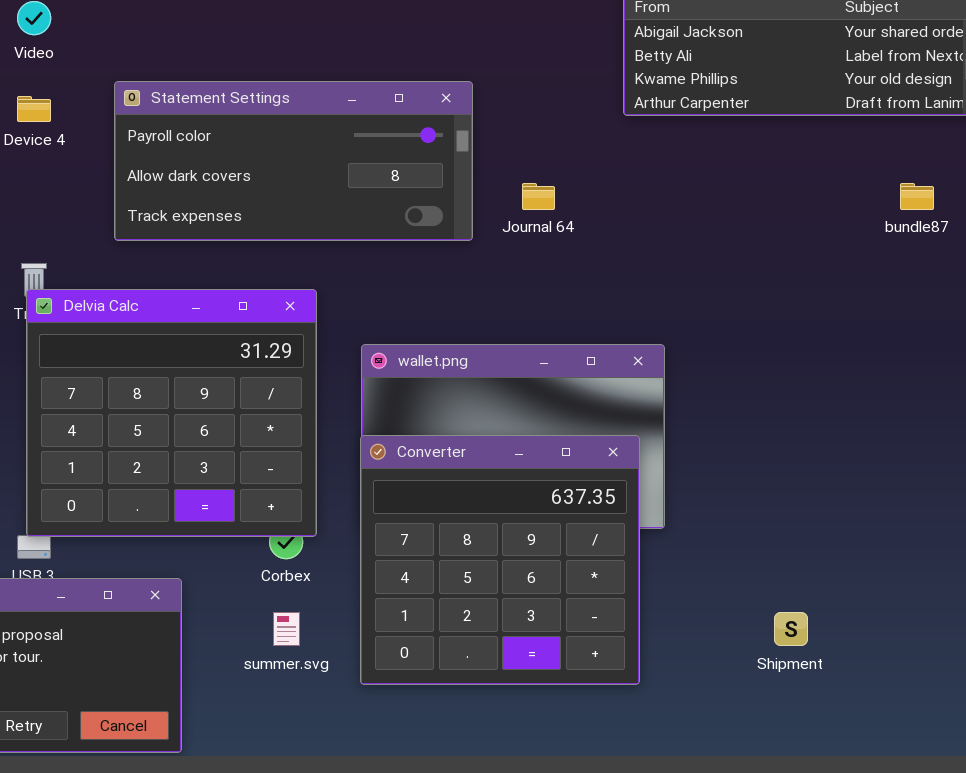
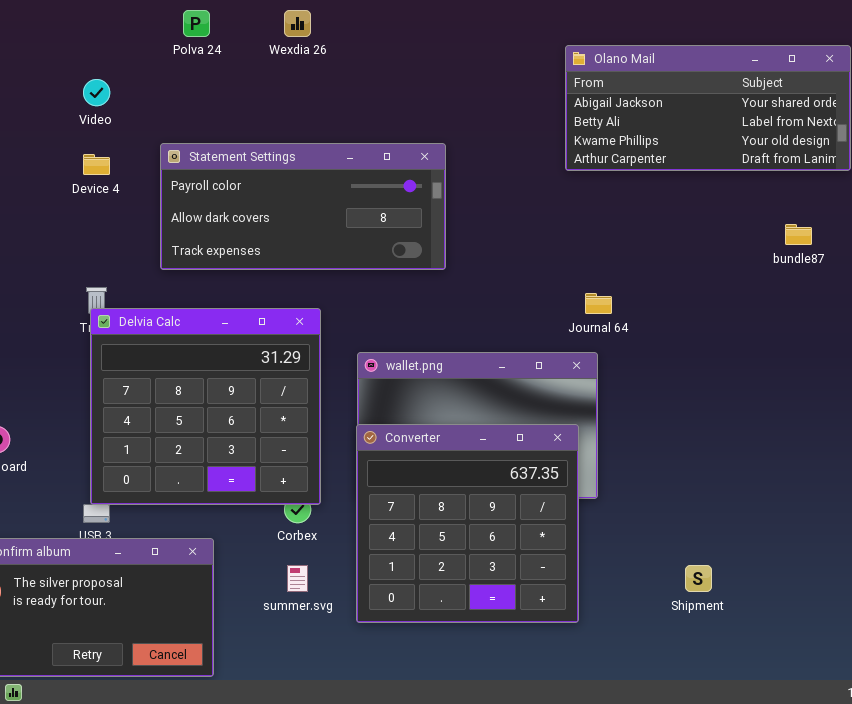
Journal 64: [522,183,555,210] -> [585,293,612,314], moved

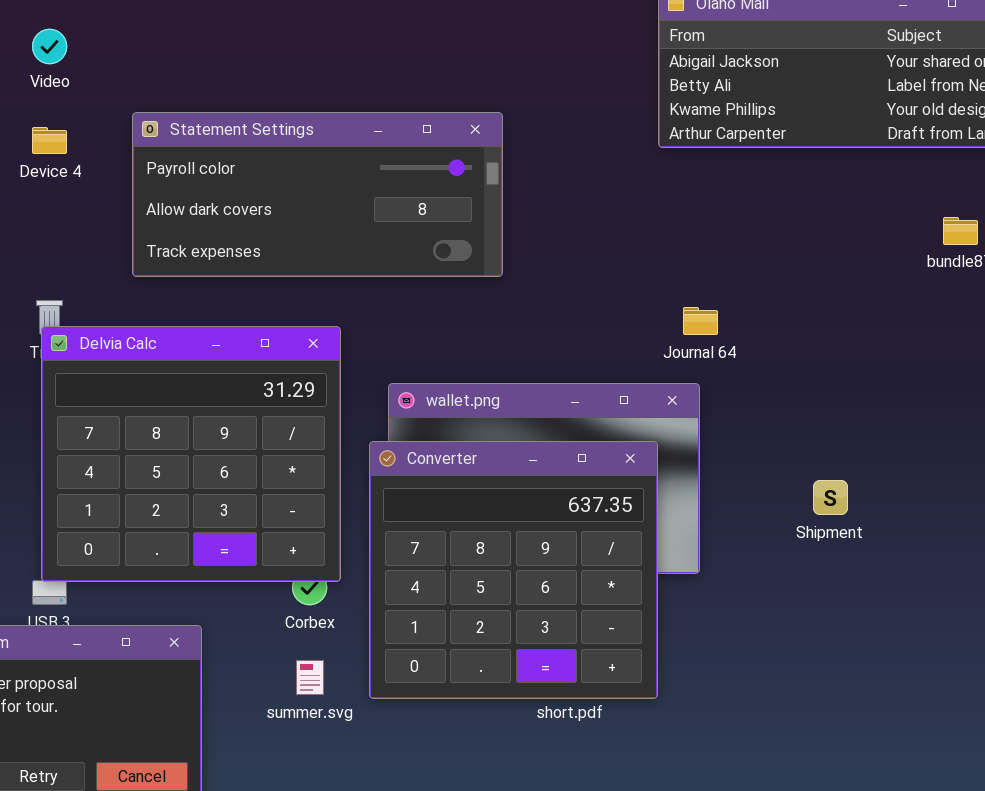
Converter: [356,424,579,623] -> [369,441,658,699], moved
Shipment: [685,565,712,592] -> [813,480,848,515], moved

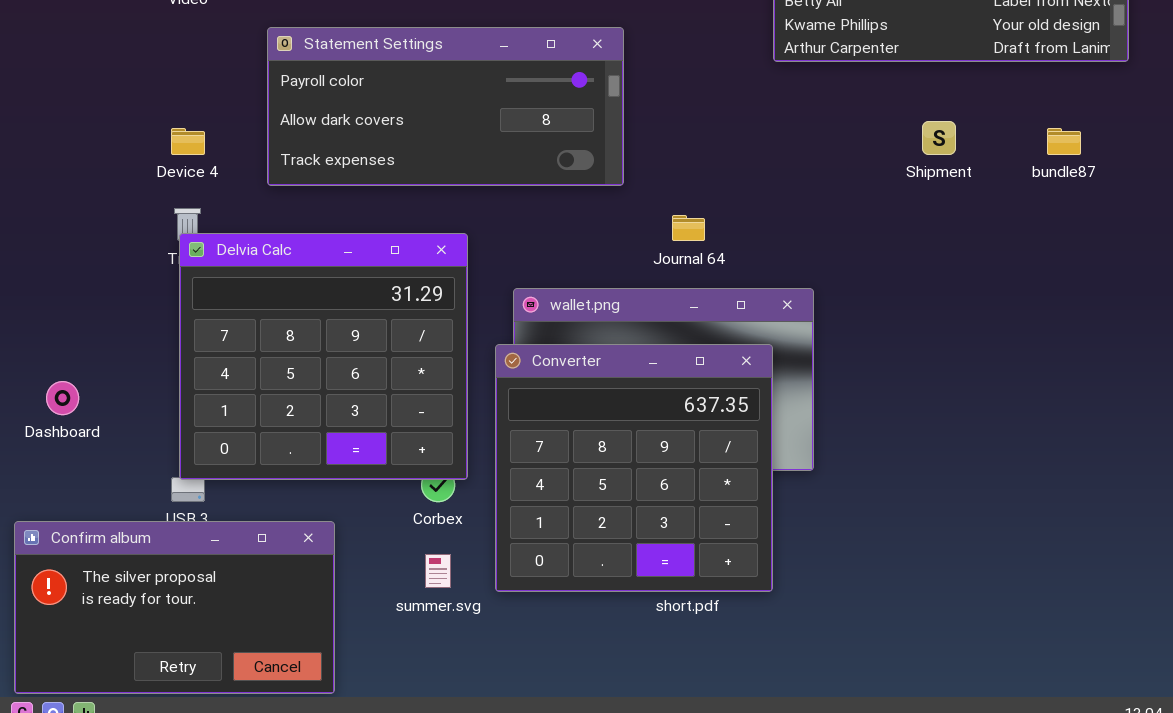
Device 4: [32,127,67,154] -> [171,128,205,155], moved
Journal 64: [683,307,718,335] -> [672,215,705,241], moved
Shipment: [813,480,848,515] -> [922,121,956,155], moved

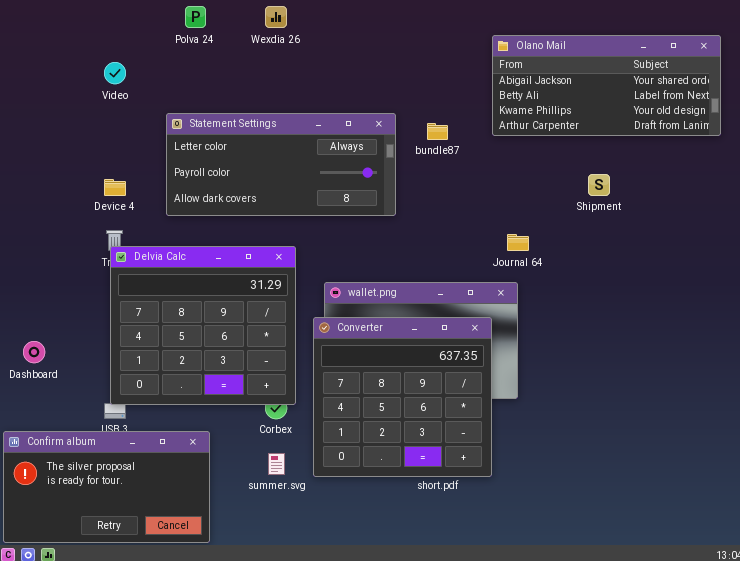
Statement Settings: [267,27,624,186] -> [166,113,396,216], scrolled up 1 row
bundle87: [1047,128,1081,155] -> [427,123,448,140], moved
Journal 64: [672,215,705,241] -> [507,234,529,251], moved

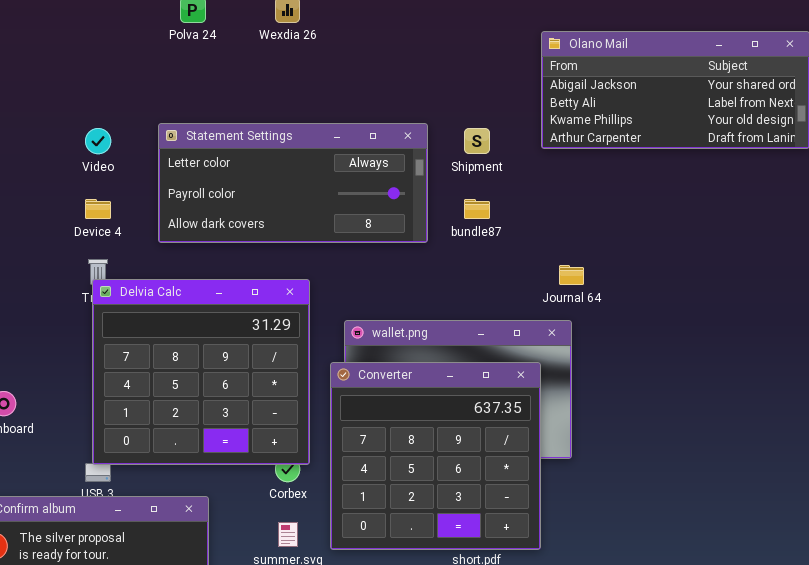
Video: [104,62,126,84] -> [85,128,111,154], moved
bundle87: [427,123,448,140] -> [464,199,490,219], moved
Shipment: [588,174,610,196] -> [464,128,490,154], moved

